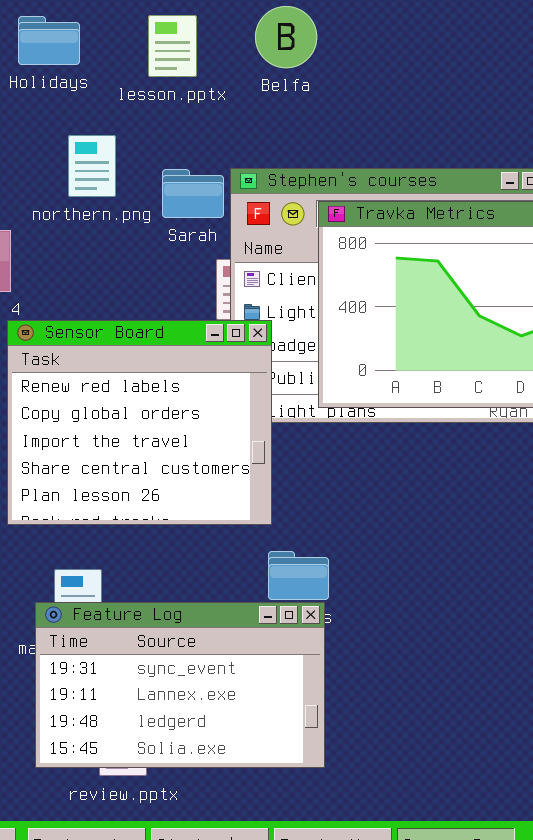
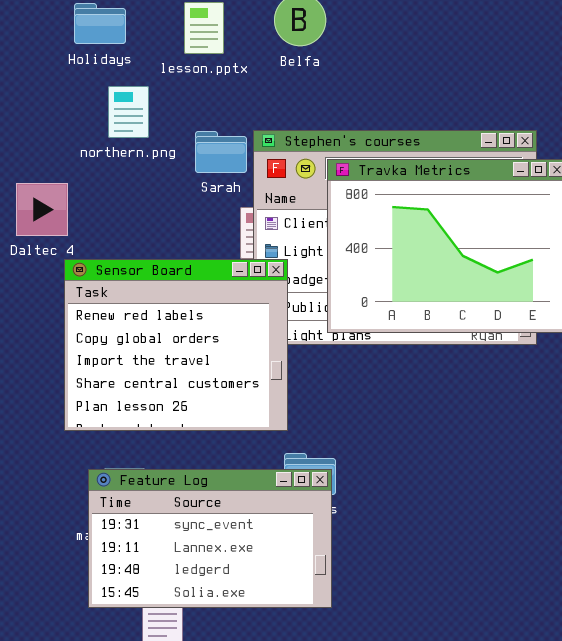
northern.png: [68,135,116,197] -> [108,86,149,138], moved
Feature Log: [35,602,325,768] -> [88,469,332,608], moved

